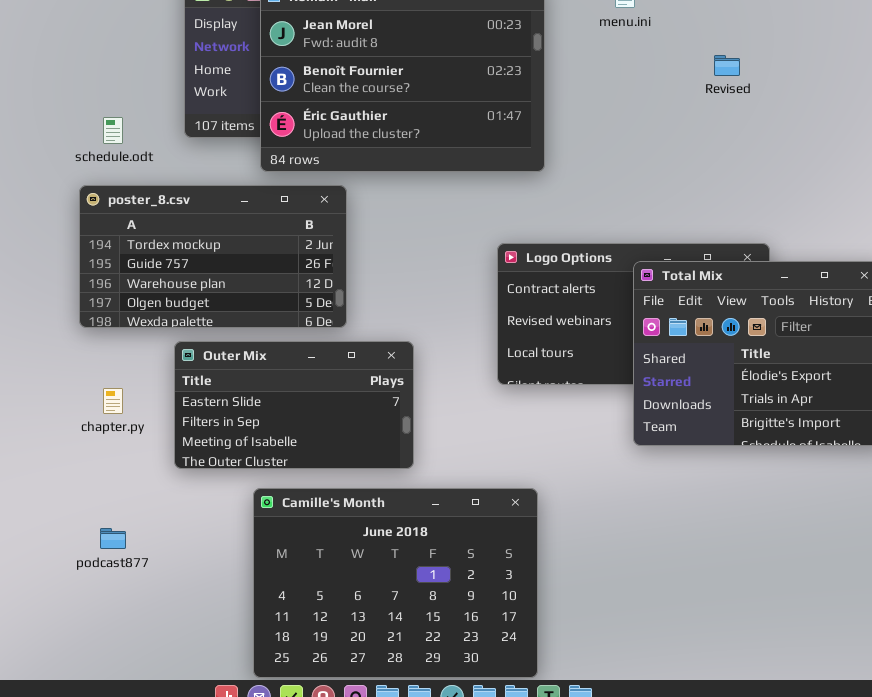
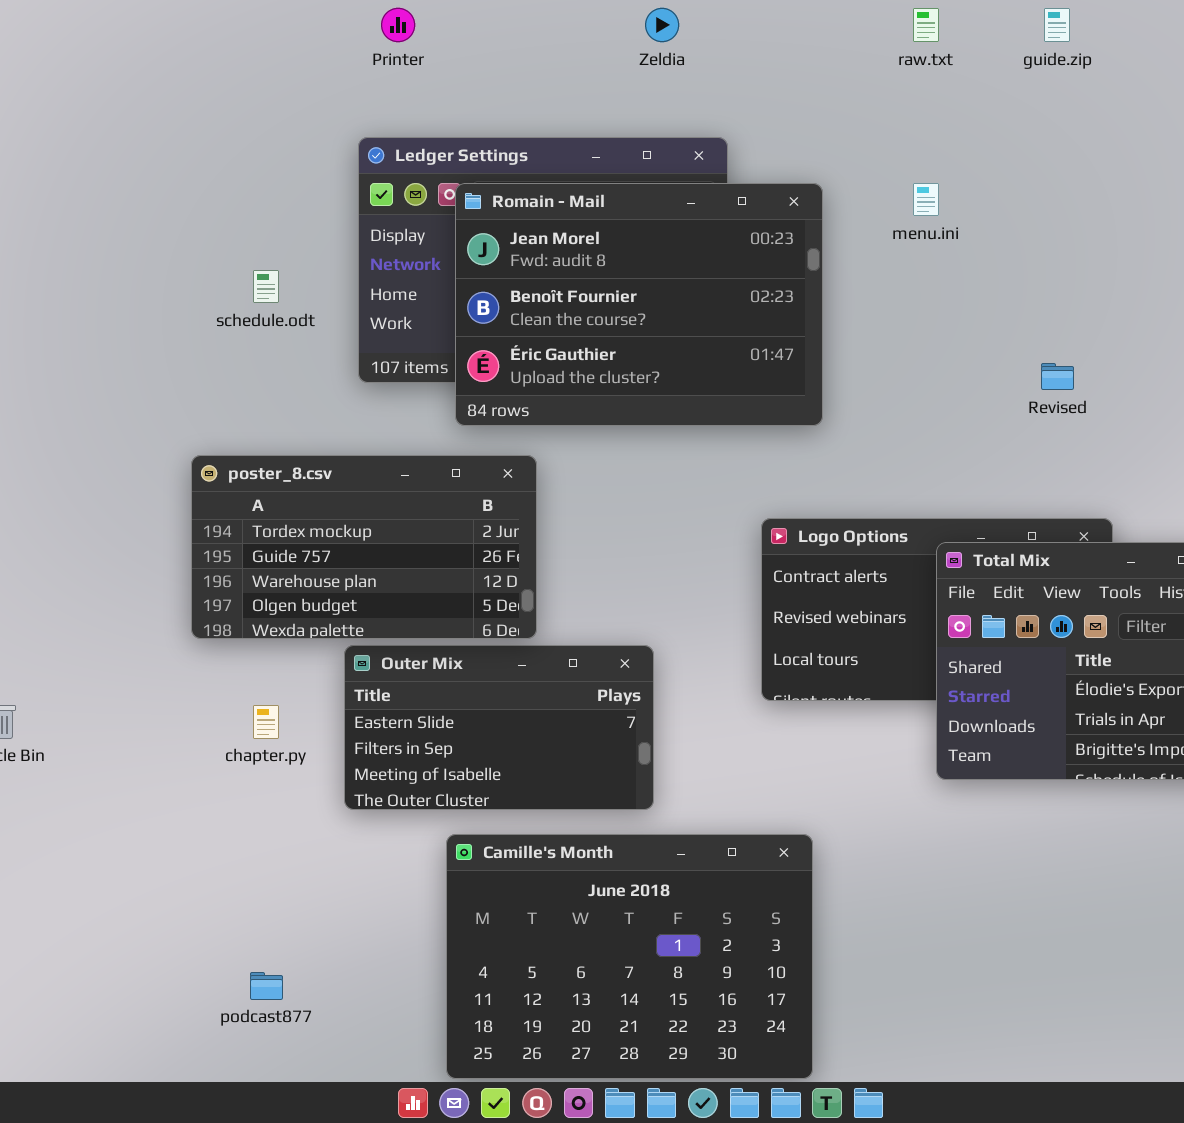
Revised: [714,55,740,76] -> [1041,363,1074,390], moved
schedule.odt: [103,117,123,144] -> [253,270,279,303], moved
poster_8.csv: [79,185,347,328] -> [191,455,537,639], moved
podcast877: [100,528,126,549] -> [250,972,283,1000], moved

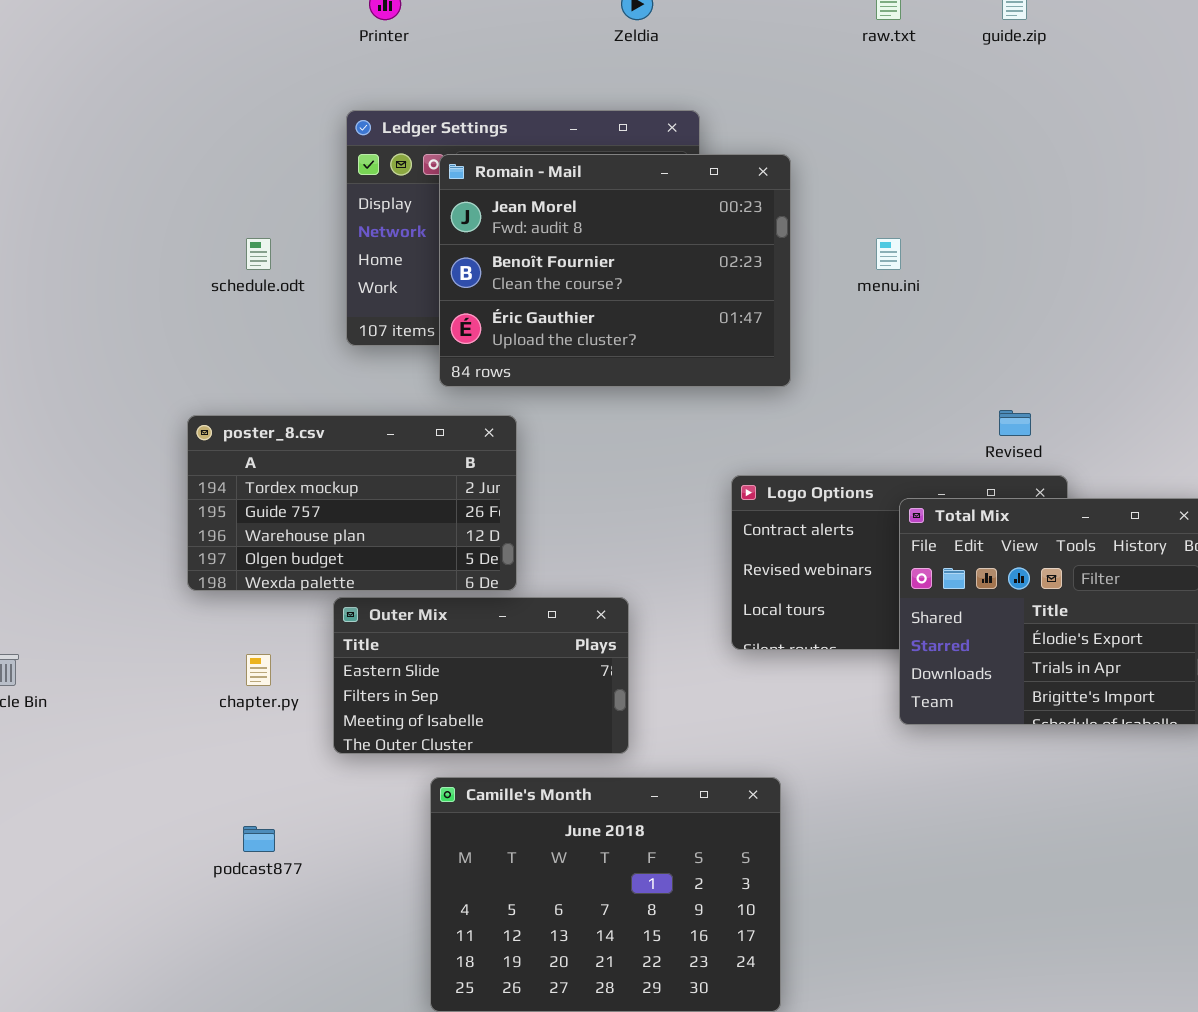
menu.ini: [913,183,939,216] -> [876,238,901,270], moved
Revised: [1041,363,1074,390] -> [999,410,1031,436], moved
podcast877: [250,972,283,1000] -> [243,826,275,852], moved

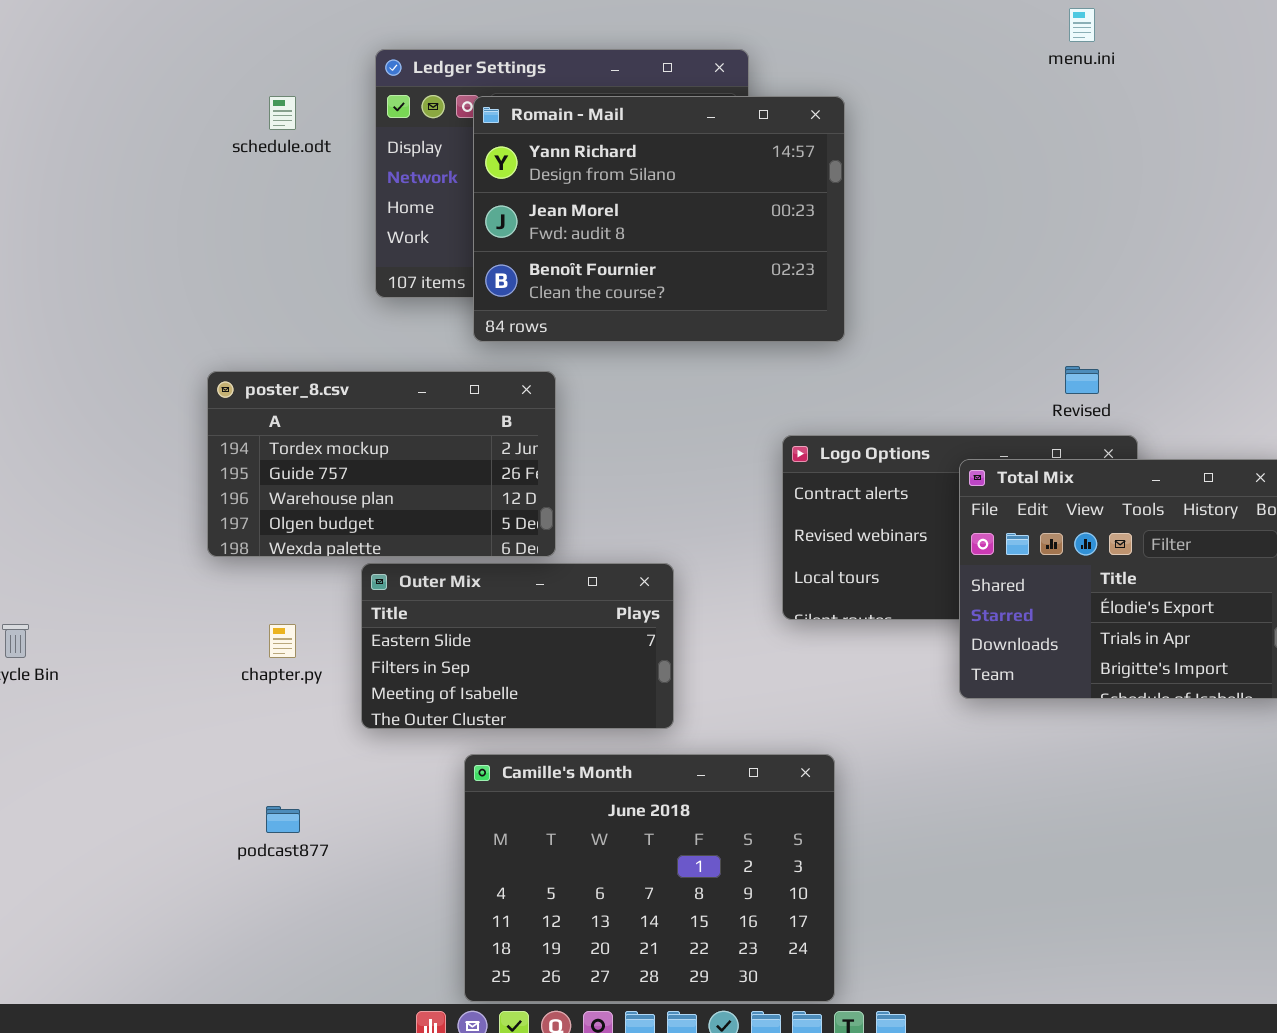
Romain - Mail: [439,154,791,387] -> [473,96,845,342], scrolled up 1 row
schedule.odt: [246,238,271,270] -> [269,96,296,130], moved
menu.ini: [876,238,901,270] -> [1069,8,1095,42], moved

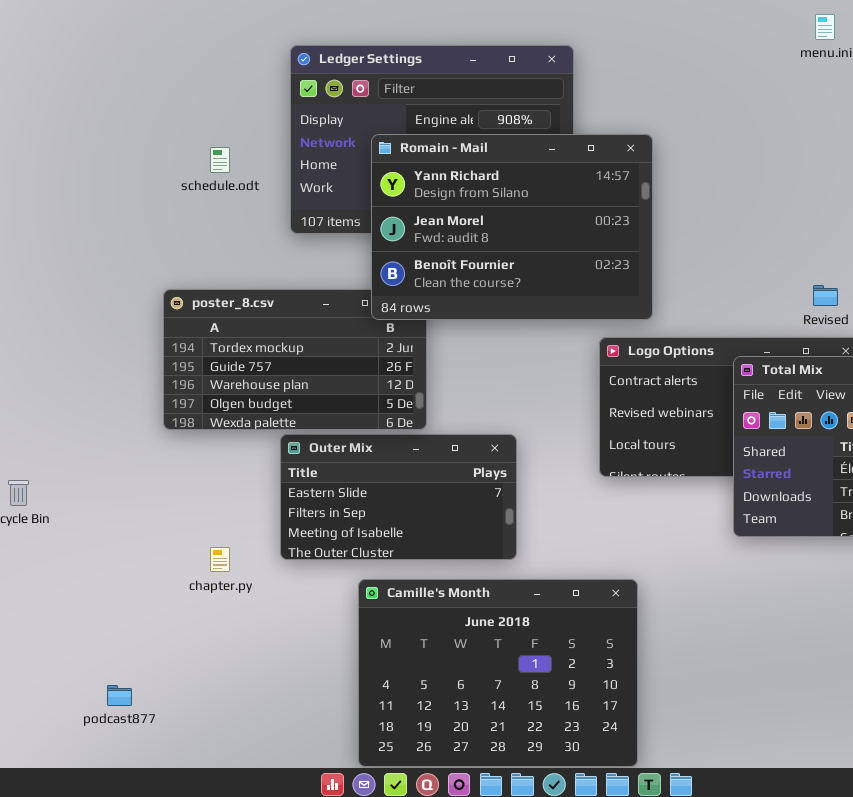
schedule.odt: [269,96,296,130] -> [210,147,230,173], moved
Romain - Mail: [473,96,845,342] -> [371,134,653,320], moved
chapter.py: [269,624,296,658] -> [210,547,230,572], moved
podcast877: [266,806,300,833] -> [107,685,132,706], moved

